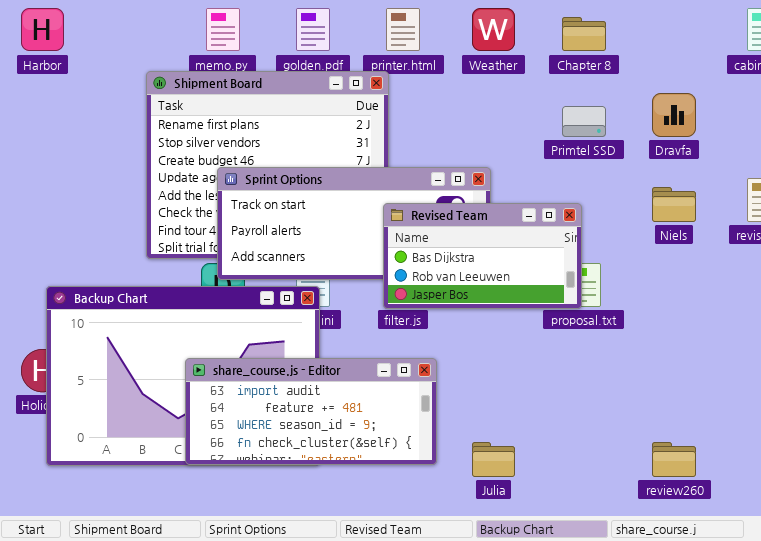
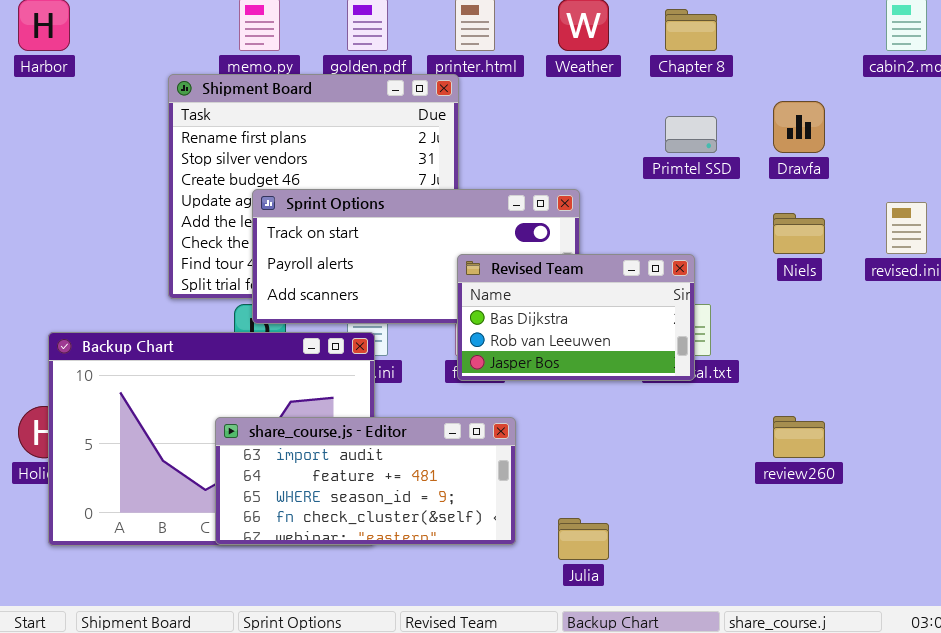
Revised Team: [383,203,582,309] -> [457,254,695,381], moved
review260: [652,442,696,477] -> [773,416,825,458], moved

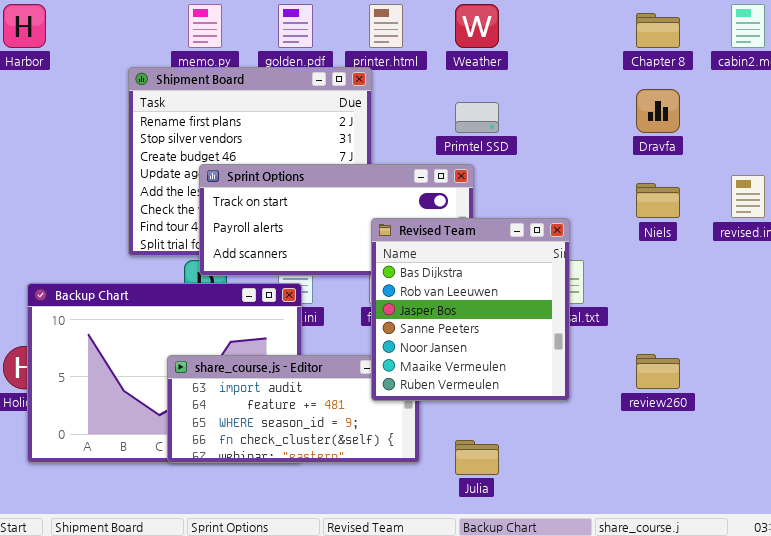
Chapter 8: [665,9,717,51] -> [636,13,680,48], moved
Primtel SSD: [665,116,717,153] -> [455,102,499,133], moved
Revised Team: [457,254,695,381] -> [371,218,570,401], resized

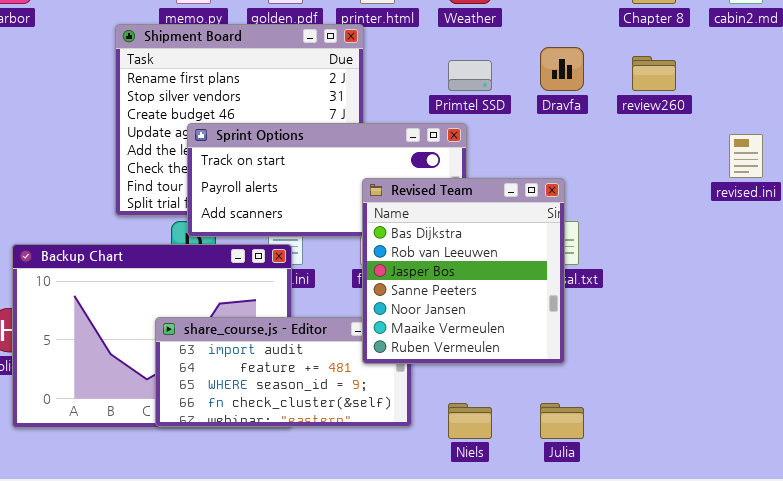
Dravfa: [636,89,680,133] -> [540,47,584,91], moved
Niels: [636,183,680,218] -> [448,403,492,439], moved
review260: [636,354,680,389] -> [632,56,676,91], moved
Julia: [455,440,499,475] -> [540,403,584,439], moved

